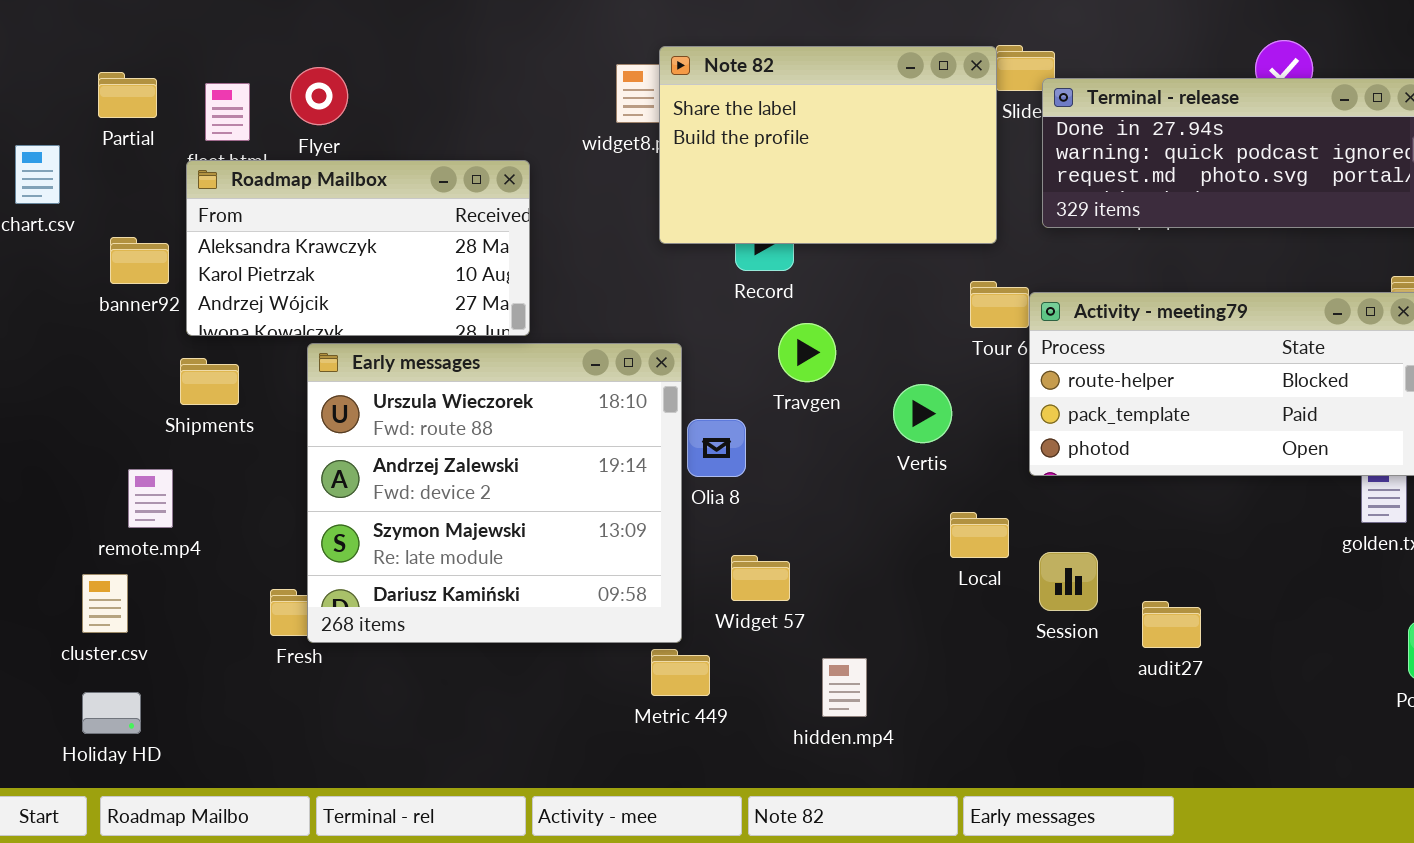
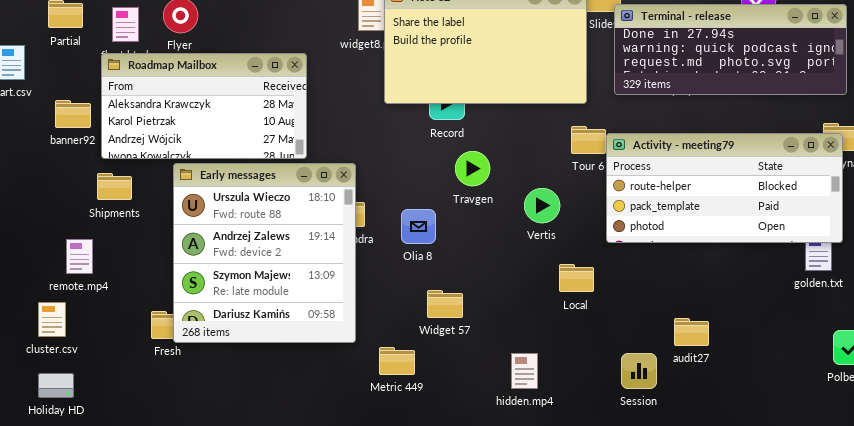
Early messages: [307,343,682,643] -> [173,163,356,343], resized
Session: [1039,552,1098,611] -> [621,353,657,389], moved
hidden.mp4: [822,658,867,717] -> [511,353,538,389], moved

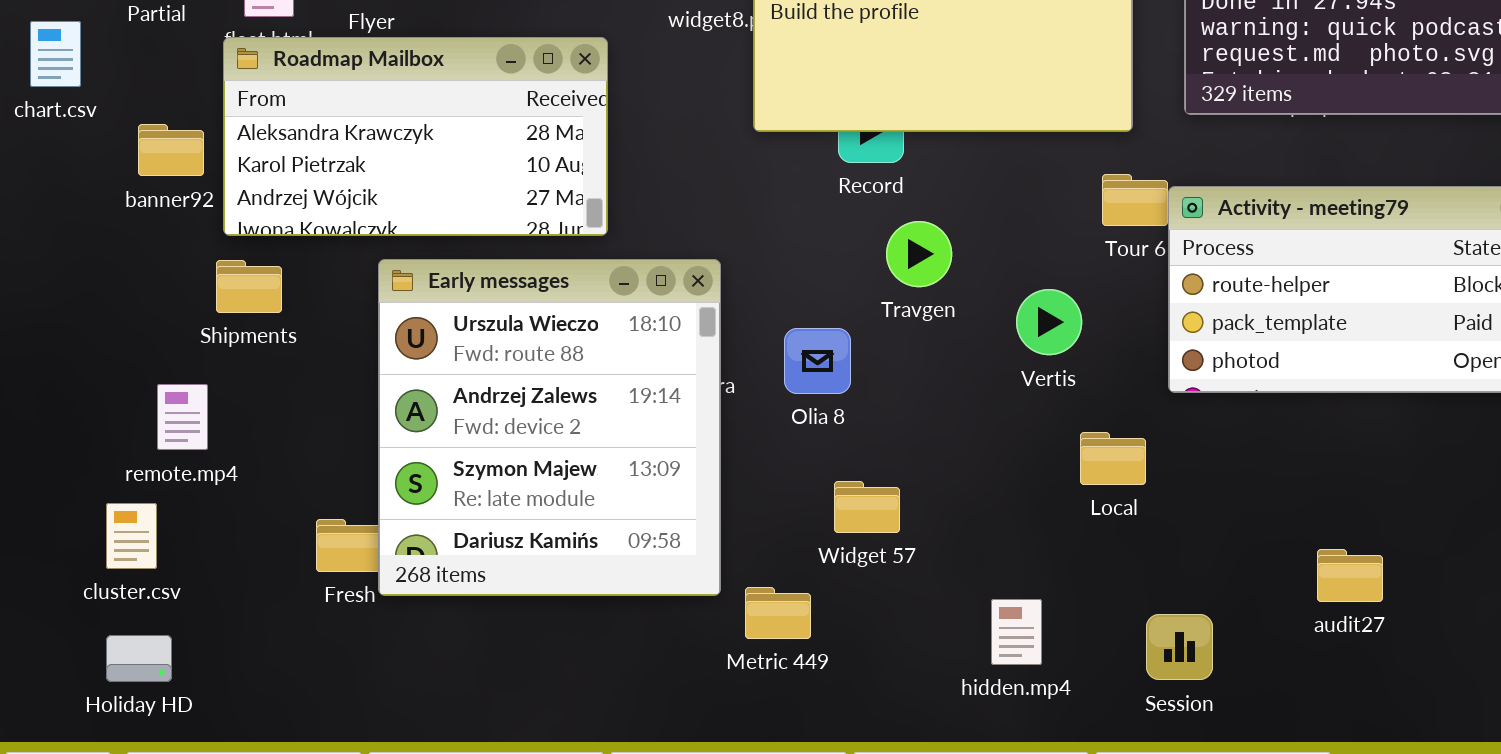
Early messages: [173,163,356,343] -> [378,259,721,596], moved
audit27: [674,318,709,346] -> [1317,549,1383,602], moved
Session: [621,353,657,389] -> [1146,614,1213,680], moved

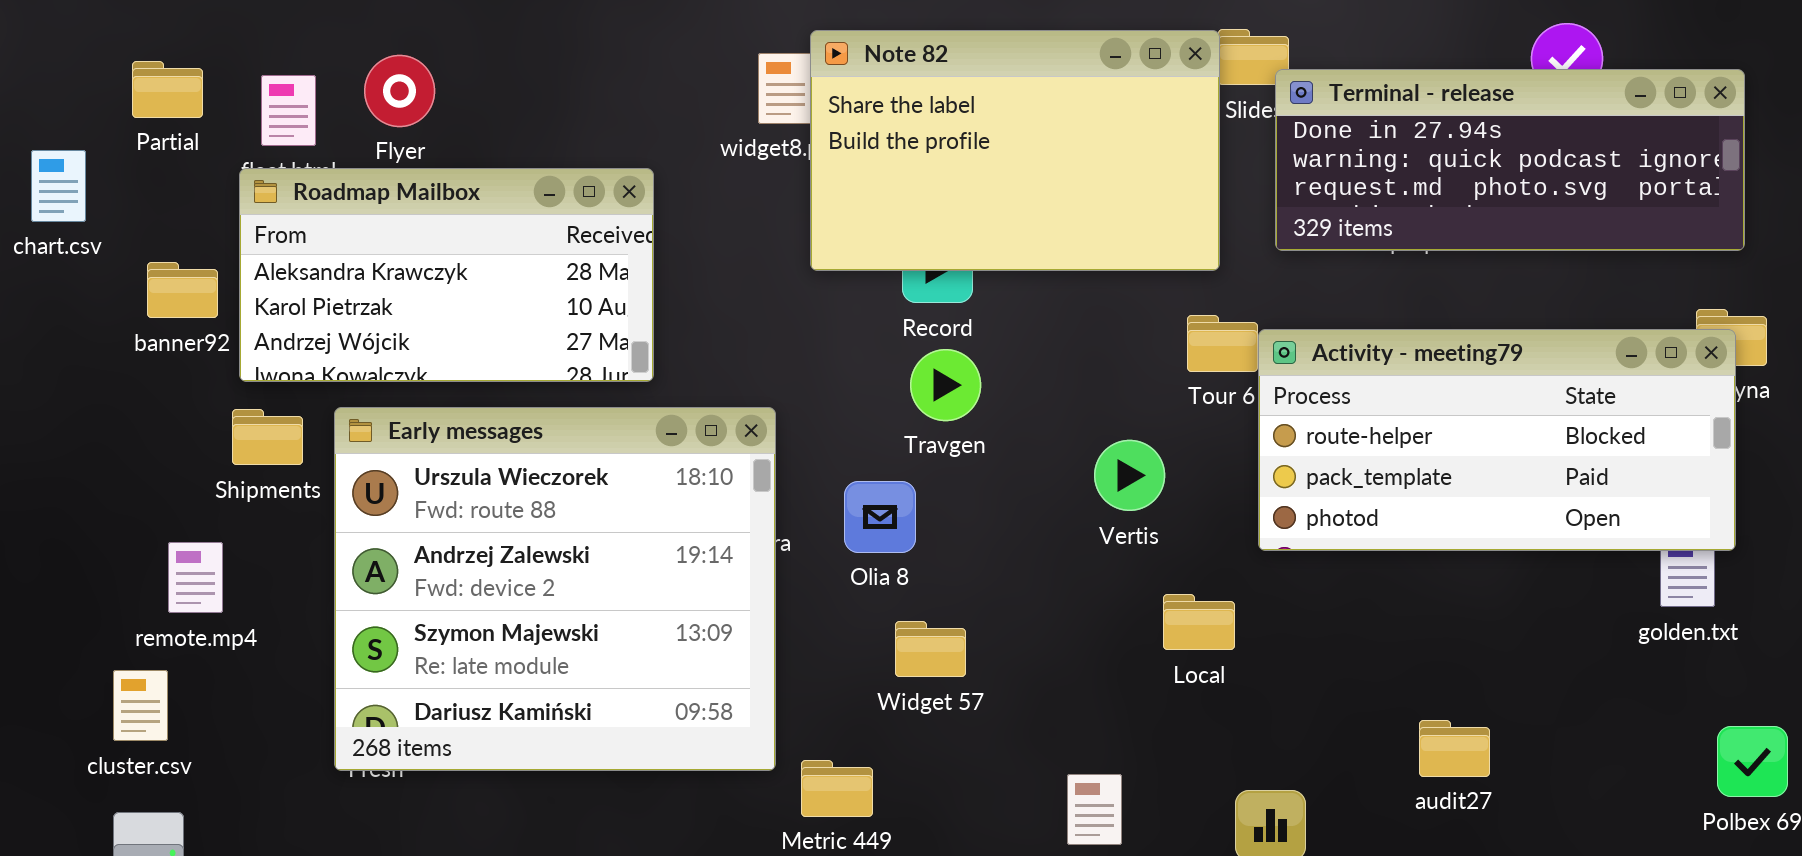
Travgen: [886,221,952,287] -> [910,349,981,421], moved
Early messages: [378,259,721,596] -> [334,407,776,771], resized
Widget 57: [834,481,900,533] -> [895,621,966,677], moved

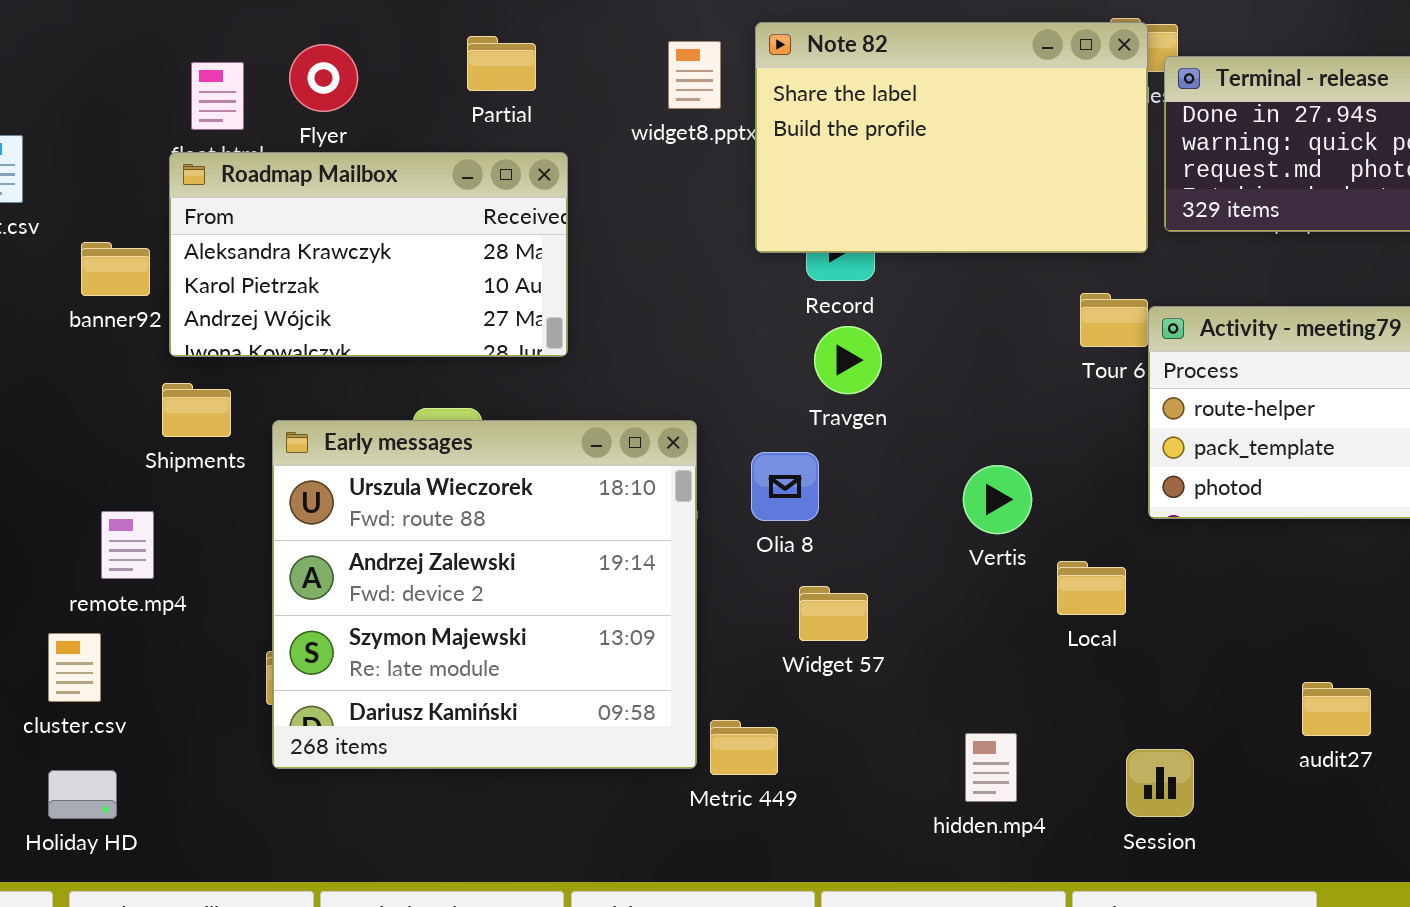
Note 82: [810,30,1220,271] -> [755,22,1148,253], moved
Partial: [132,61,203,118] -> [467,36,536,91], moved
Early messages: [334,407,776,771] -> [272,420,697,769], moved
Vertis: [1094,440,1165,511] -> [963,465,1032,534], moved

